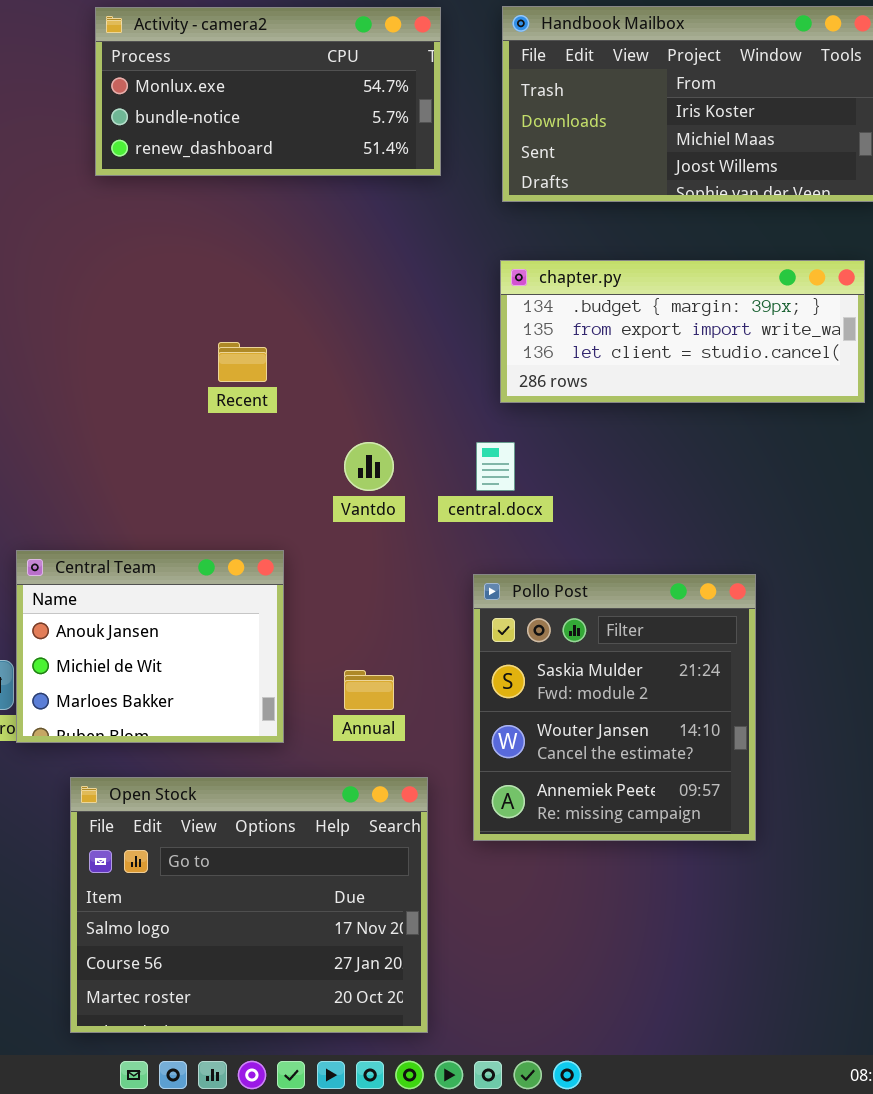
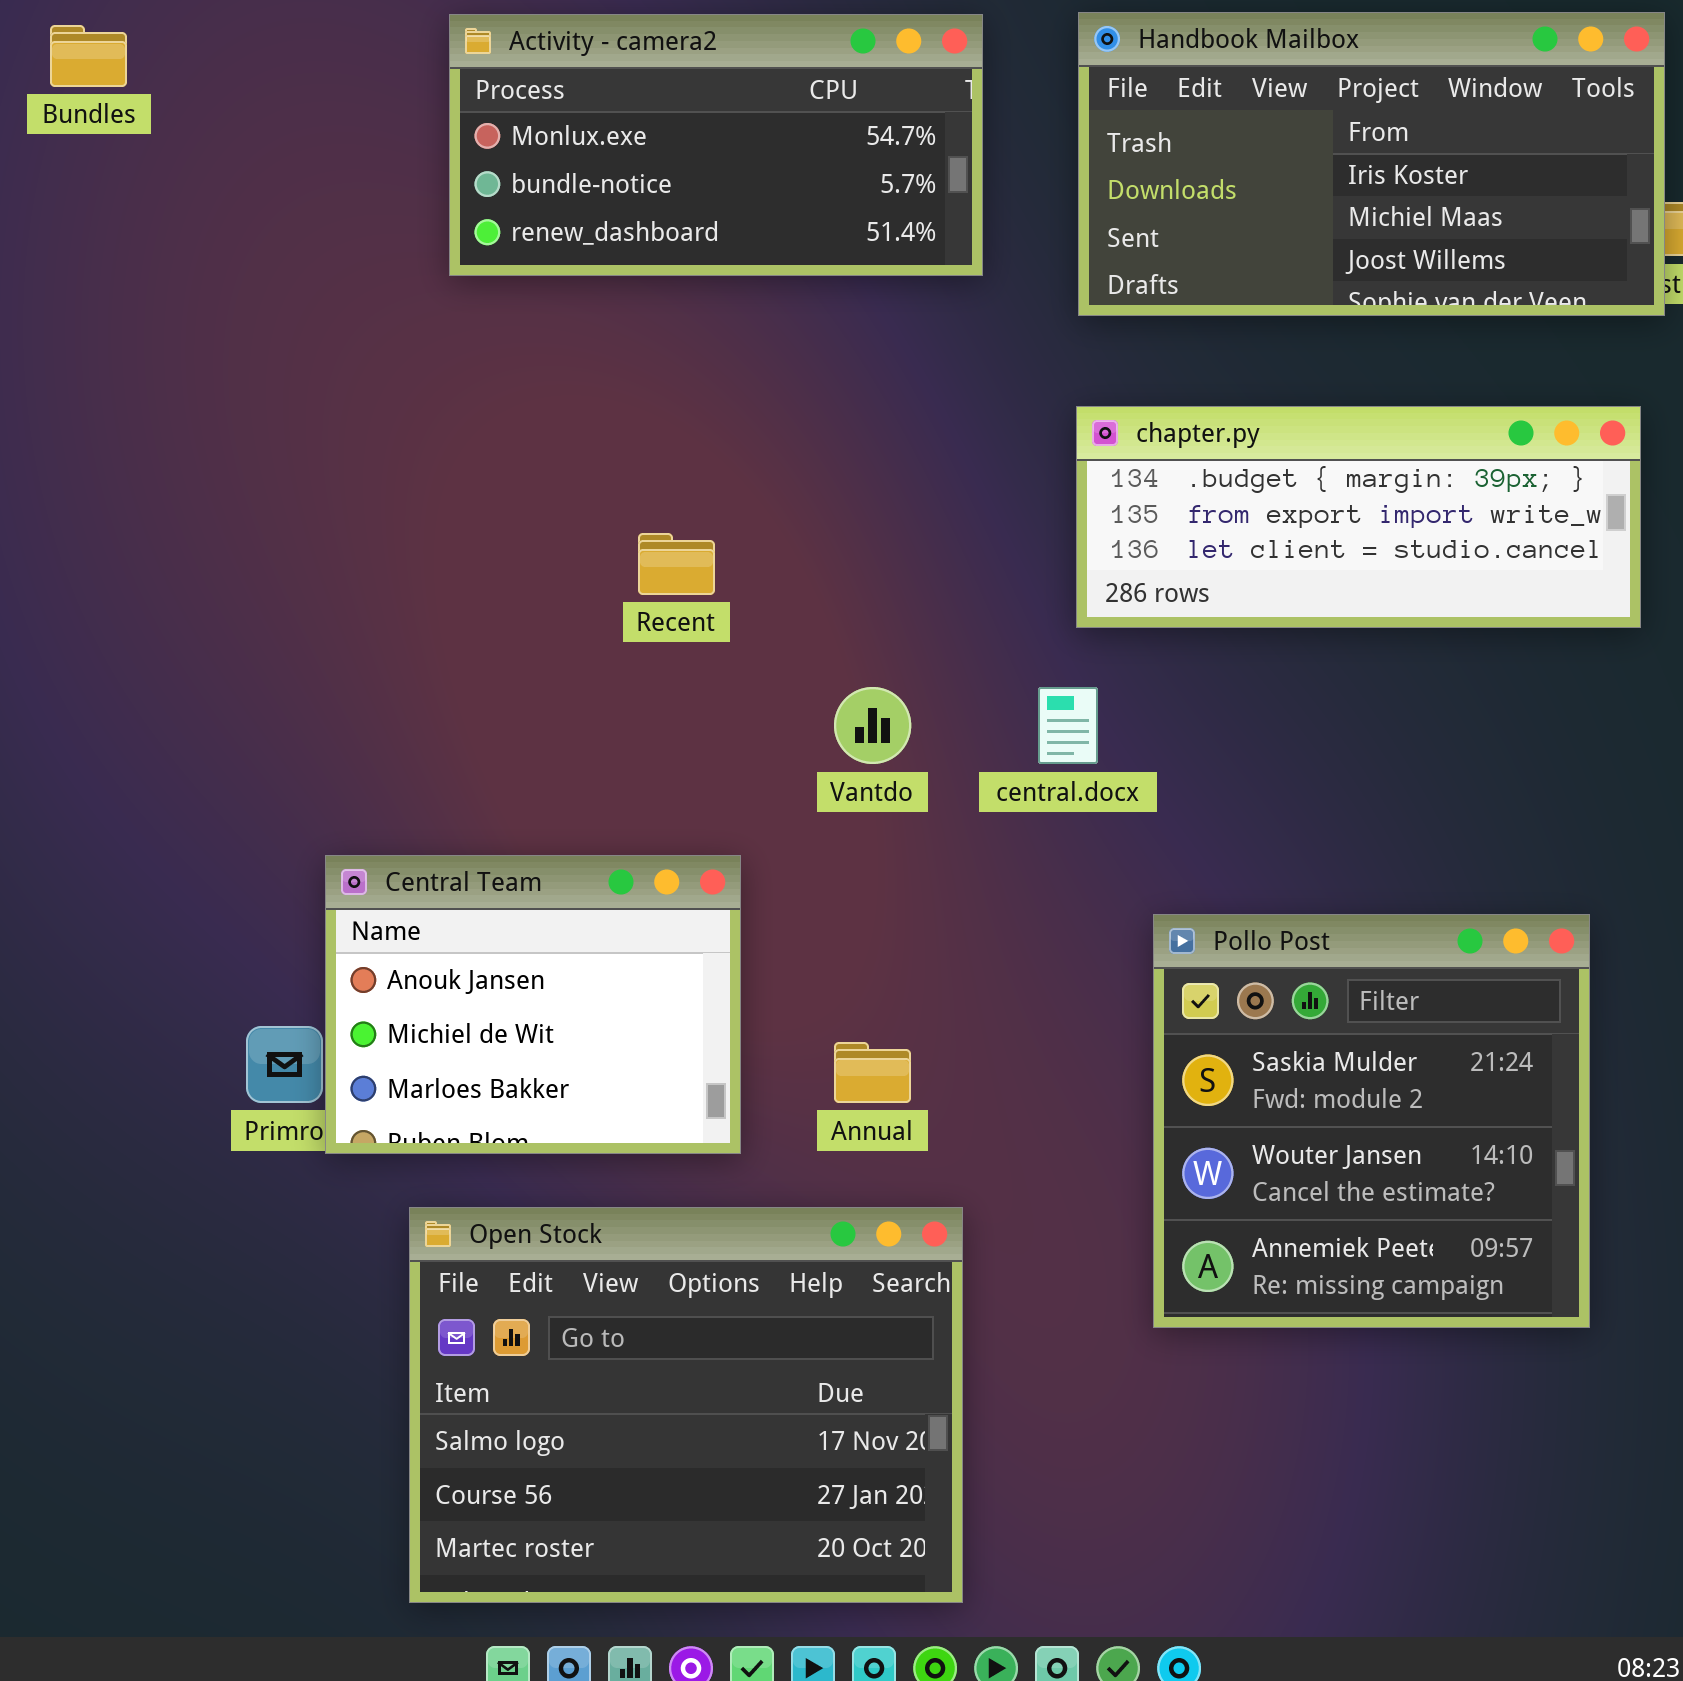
Pollo Post: [473,574,756,841] -> [1153,914,1590,1328], moved

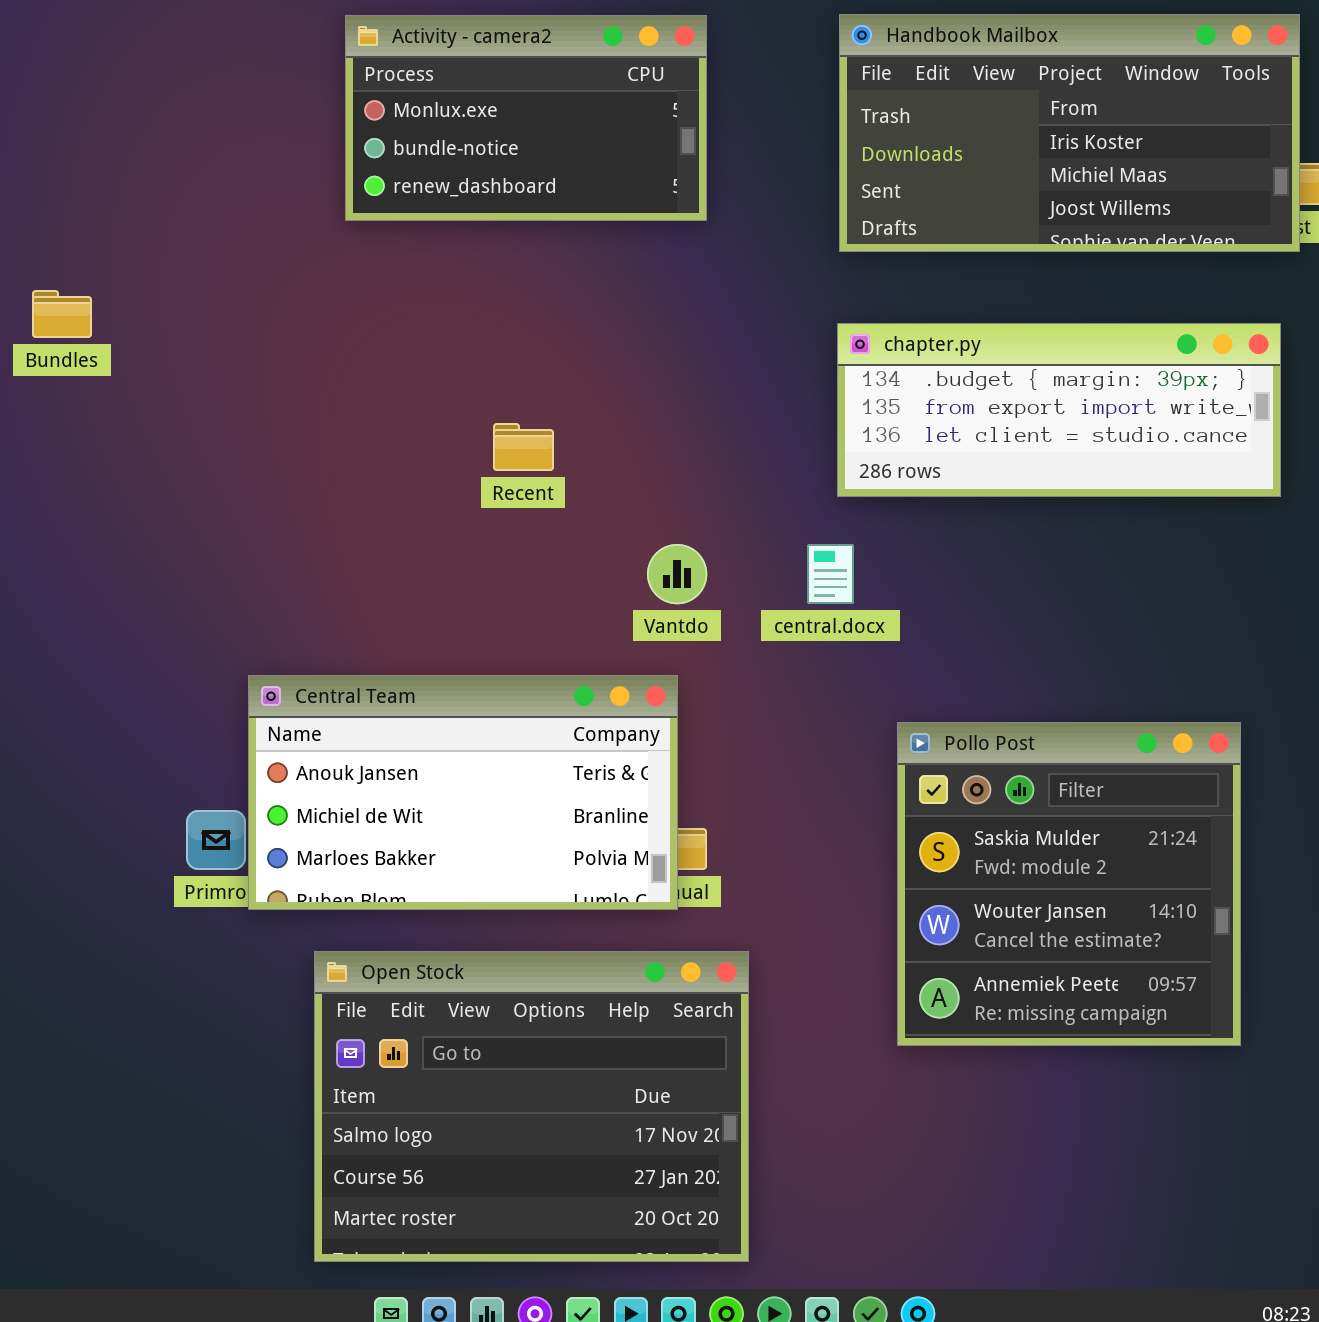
Activity - camera2: [449,14,983,276] -> [345,15,707,221], resized
Bundles: [50,25,127,87] -> [32,290,92,338], moved
Central Team: [325,855,741,1154] -> [248,675,678,910], resized

